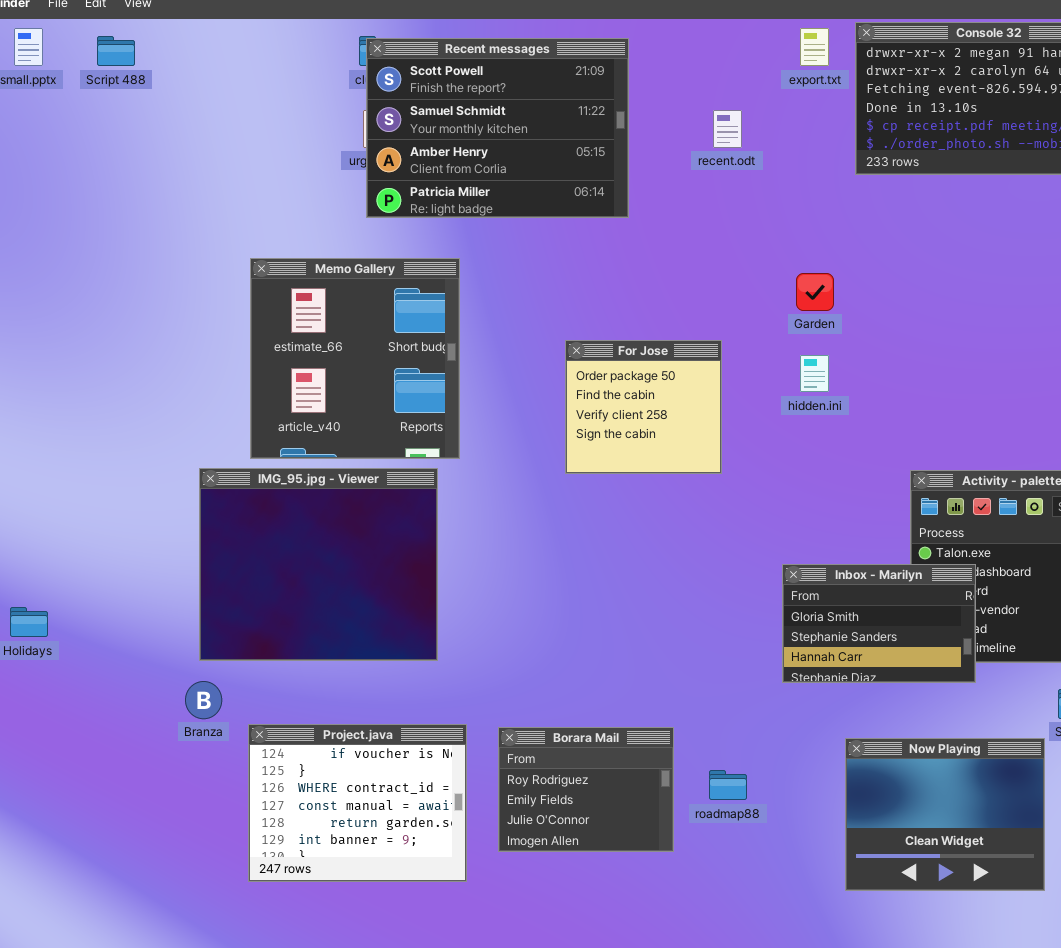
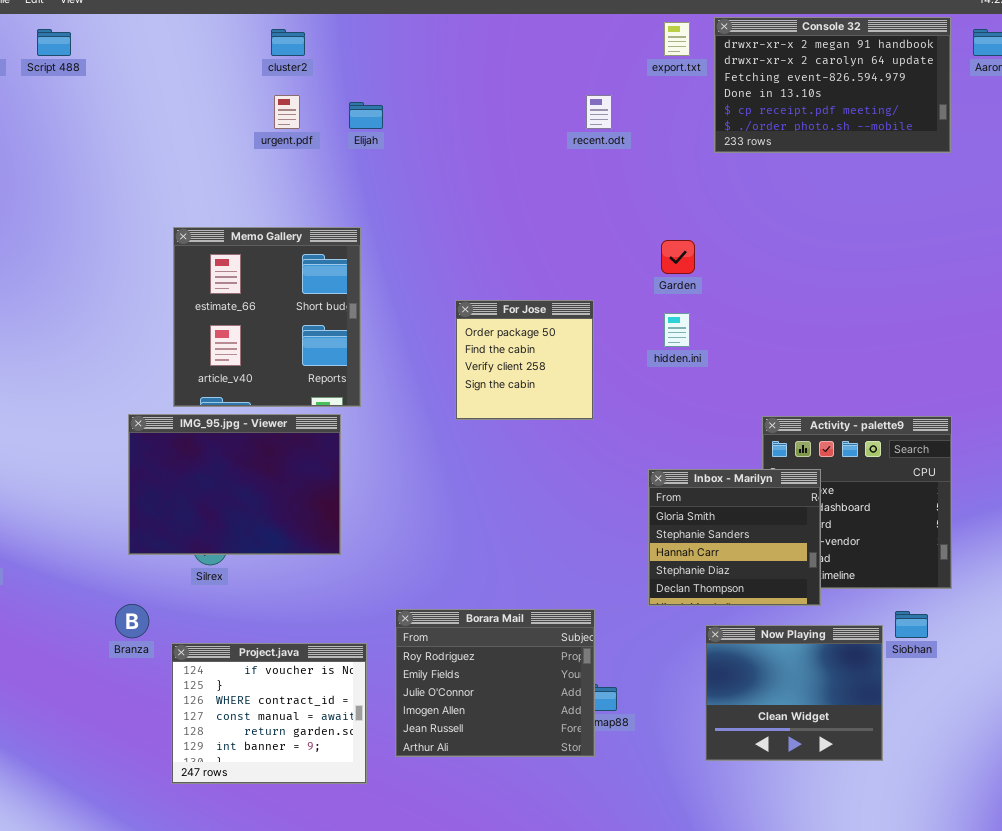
Recent messages: [366,38,629,218] -> none, closed
IMG_95.jpg - Viewer: [199,468,438,661] -> [128,414,341,555], resized
Inbox - Marilyn: [782,564,976,683] -> [648,469,821,606], resized
Borara Mail: [498,727,674,852] -> [395,609,595,757], resized
Now Playing: [845,738,1045,891] -> [705,625,883,761], moved

